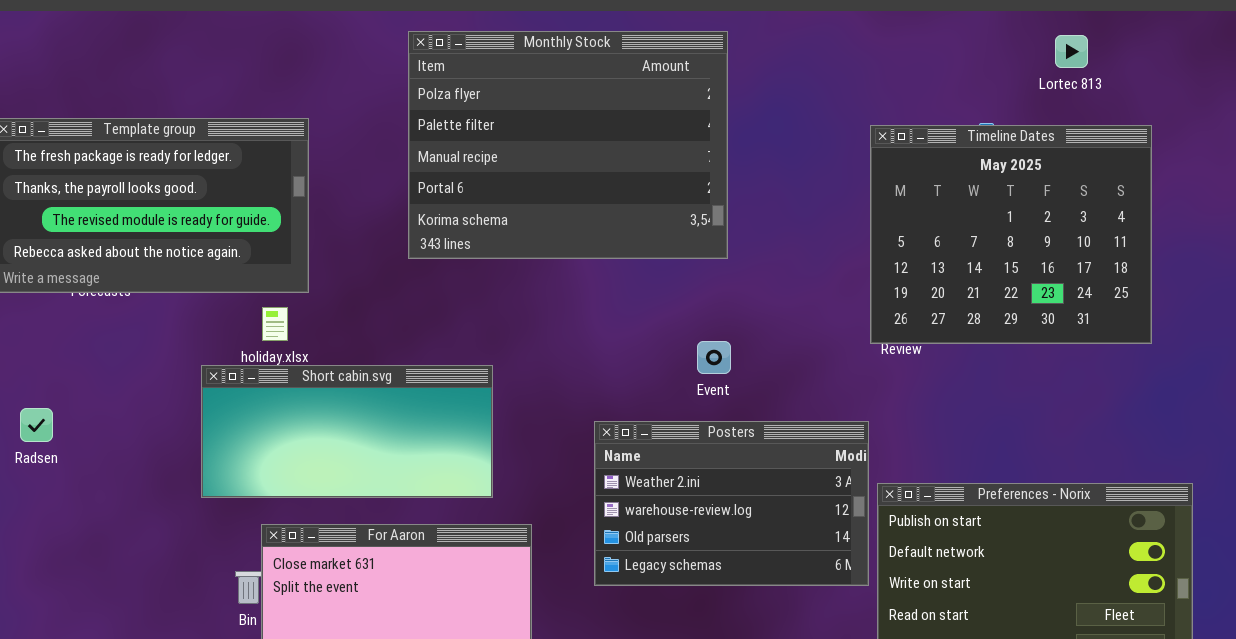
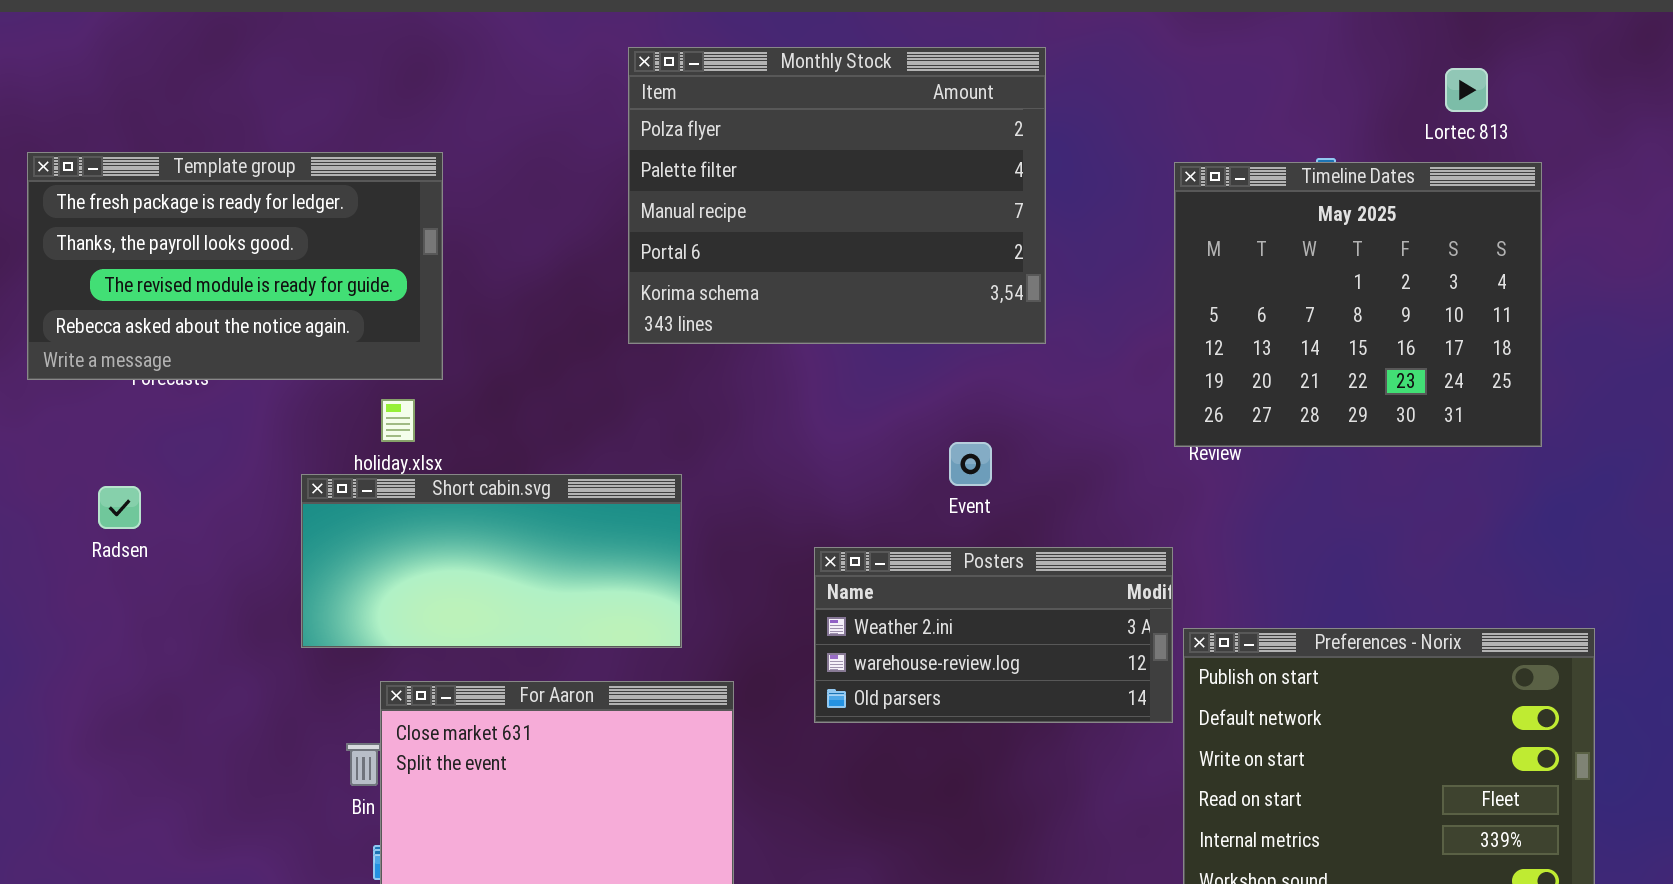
Monthly Stock: [408,31,728,259] -> [628,47,1046,344], moved
Lortec 813: [1055,35,1088,68] -> [1445,68,1488,112], moved
Radsen: [20,408,53,442] -> [98,486,141,529], moved
Posters: [594,421,869,586] -> [814,547,1173,723], resized

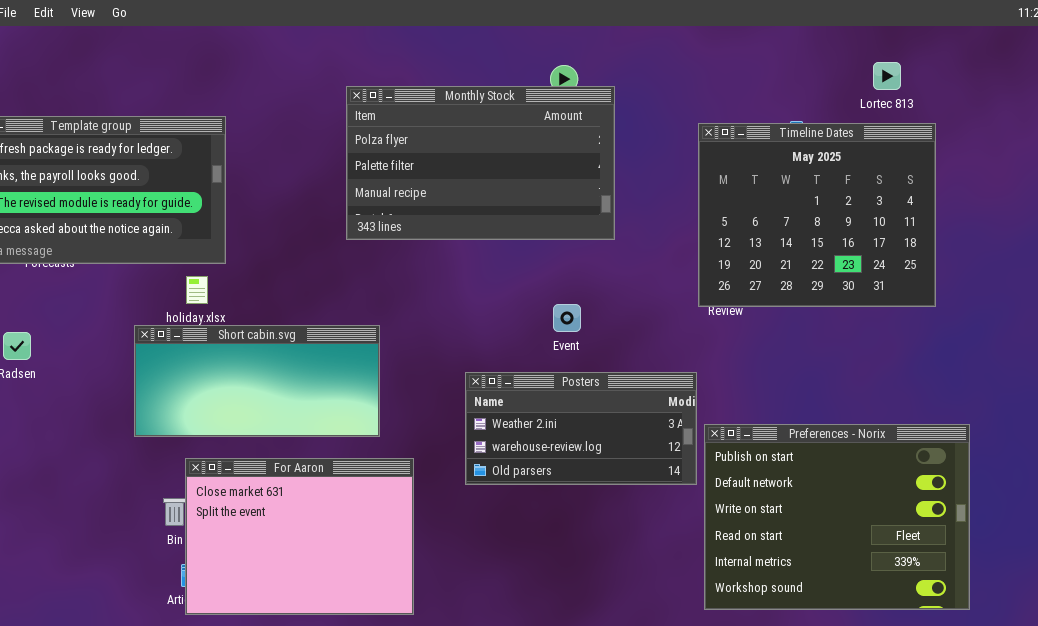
Monthly Stock: [628,47,1046,344] -> [346,86,615,240], resized

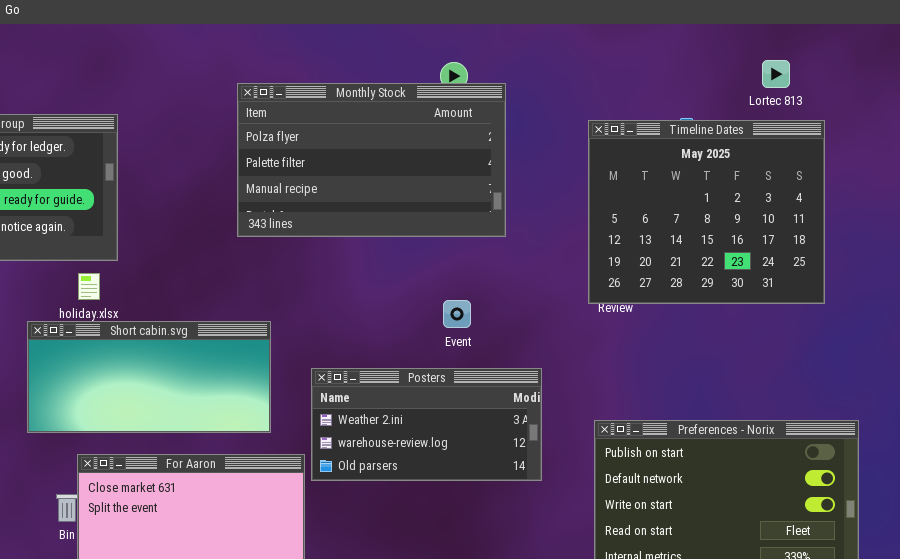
Posters: [465,372,697,485] -> [311,368,542,481], moved

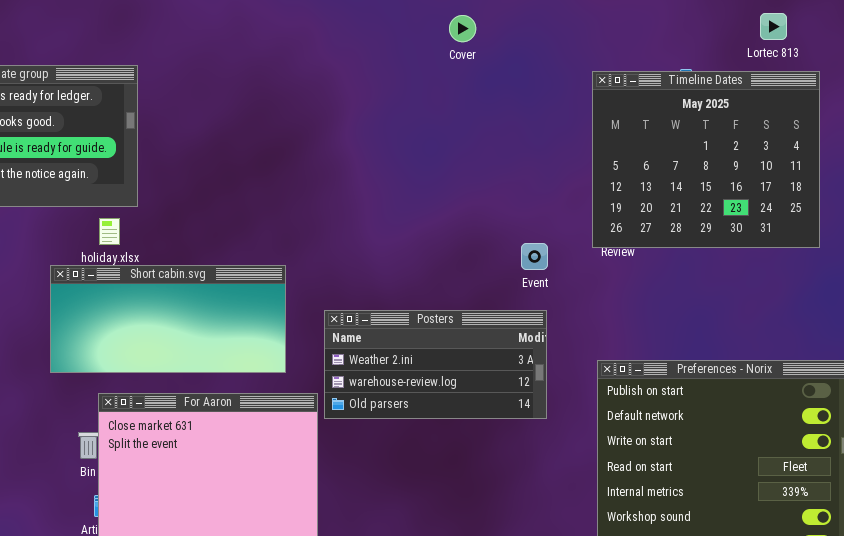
Monthly Stock: [237,83,506,237] -> none, closed
Event: [443,300,471,328] -> [521,243,548,270], moved

